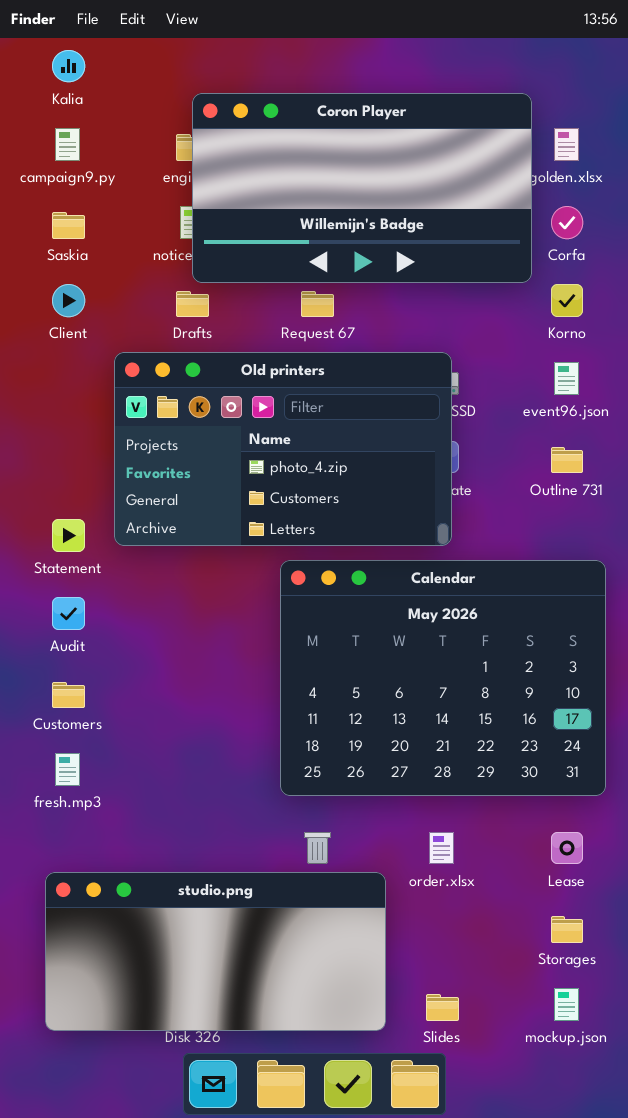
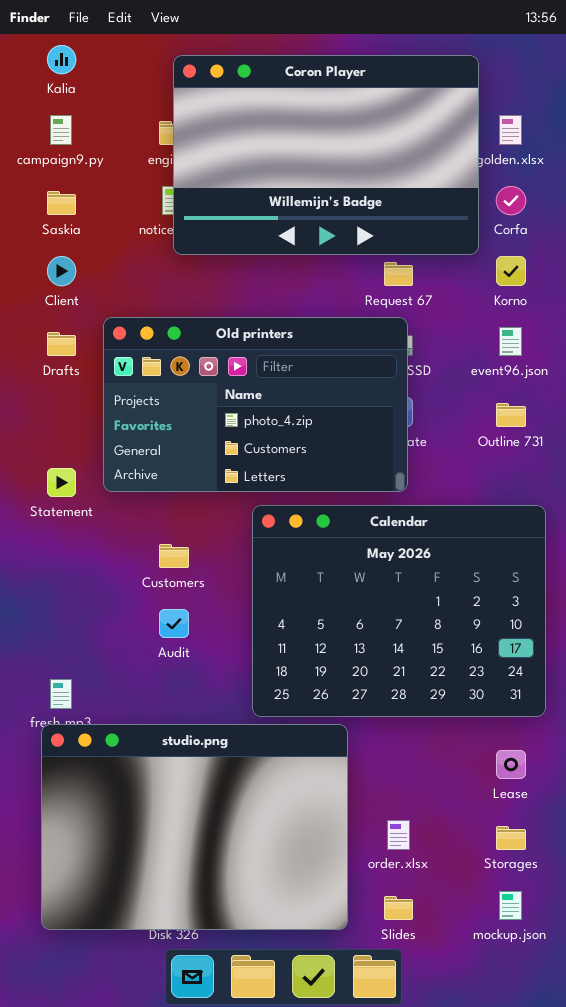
Coron Player: [192,93,532,283] -> [173,55,479,255], resized
Drafts: [176,291,209,317] -> [47,332,76,356], moved
Request 67: [301,291,334,317] -> [384,262,413,286], moved
Audit: [52,597,85,630] -> [159,609,189,638], moved
Customers: [52,682,85,708] -> [159,544,189,568], moved
order.xlsx: [429,832,454,864] -> [387,820,410,850], moved
studio.png: [45,872,386,1031] -> [41,724,348,930], resized

